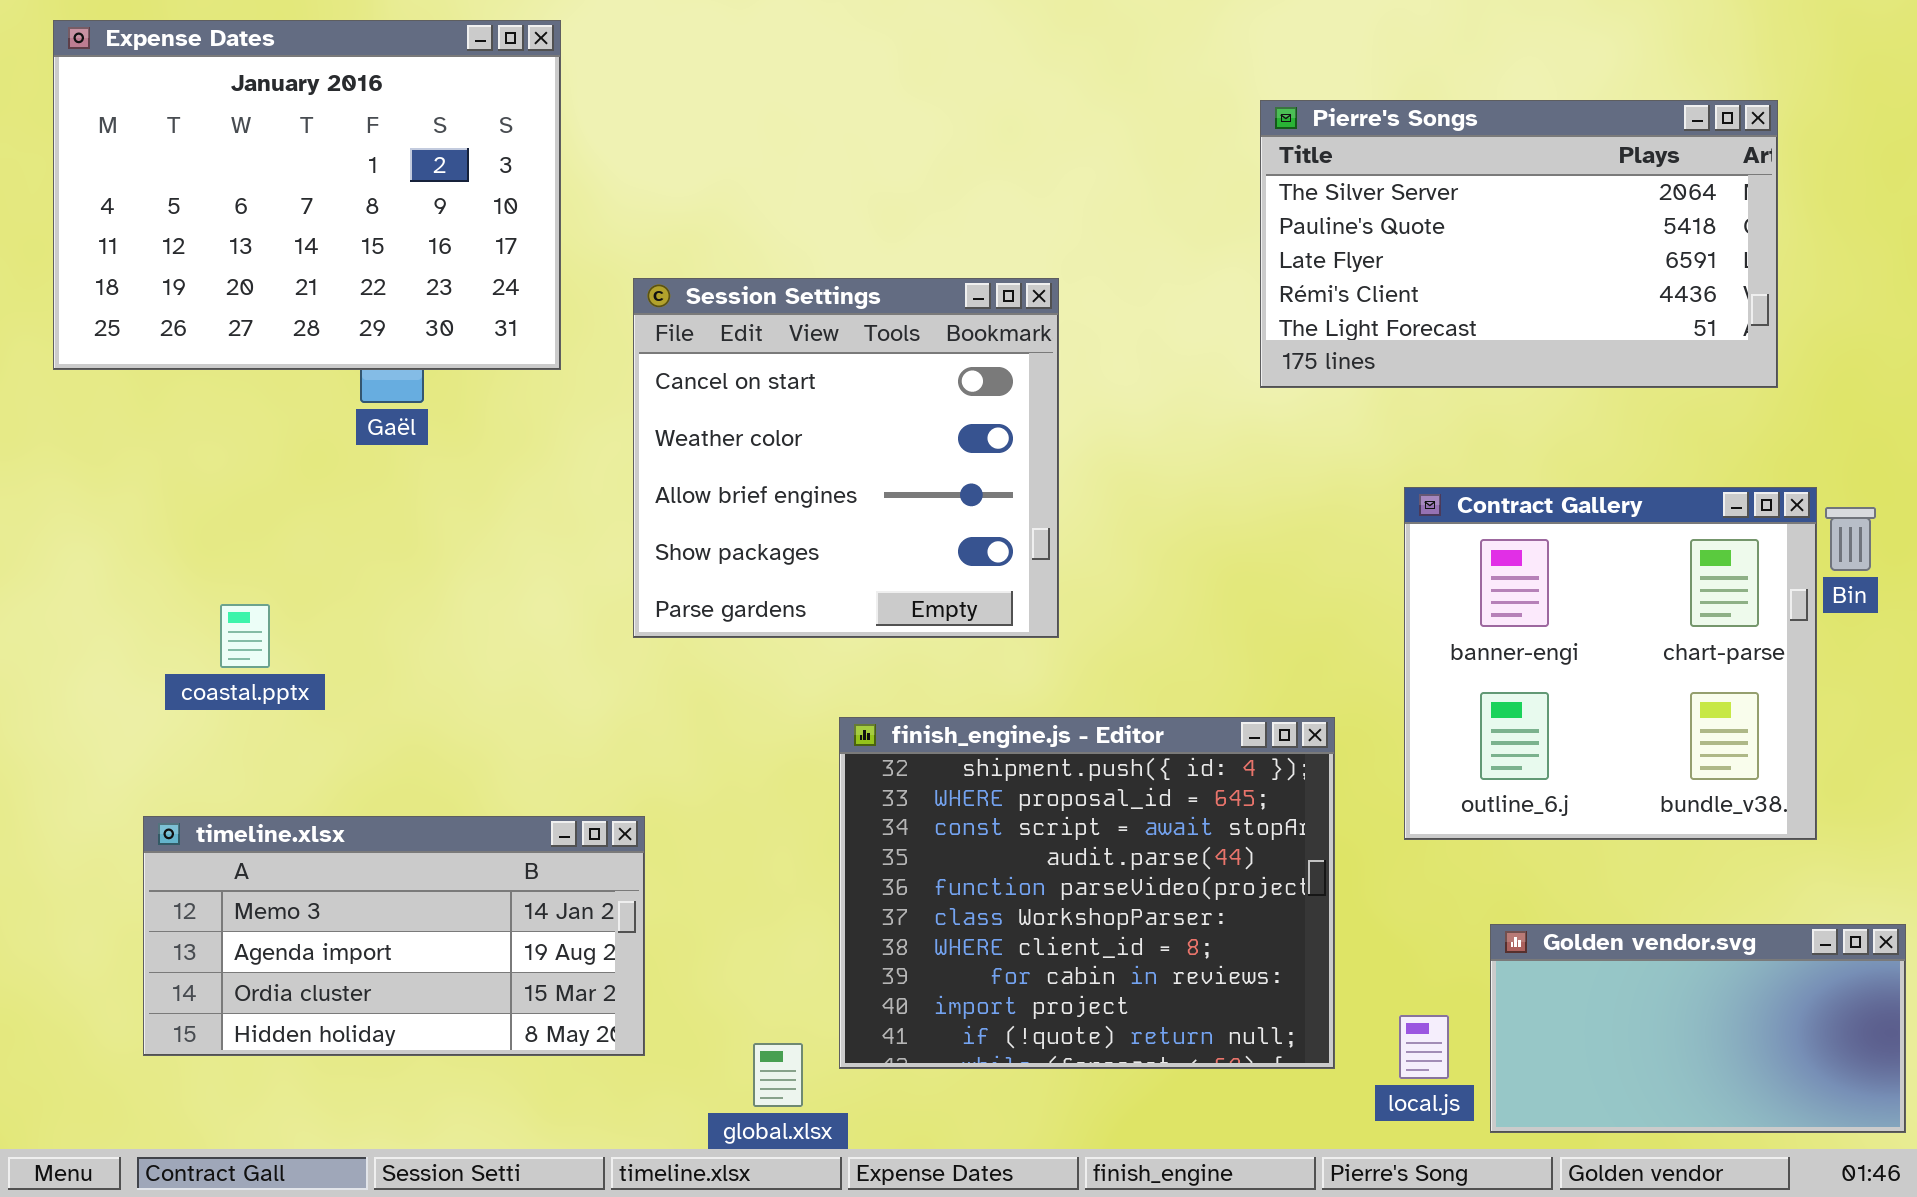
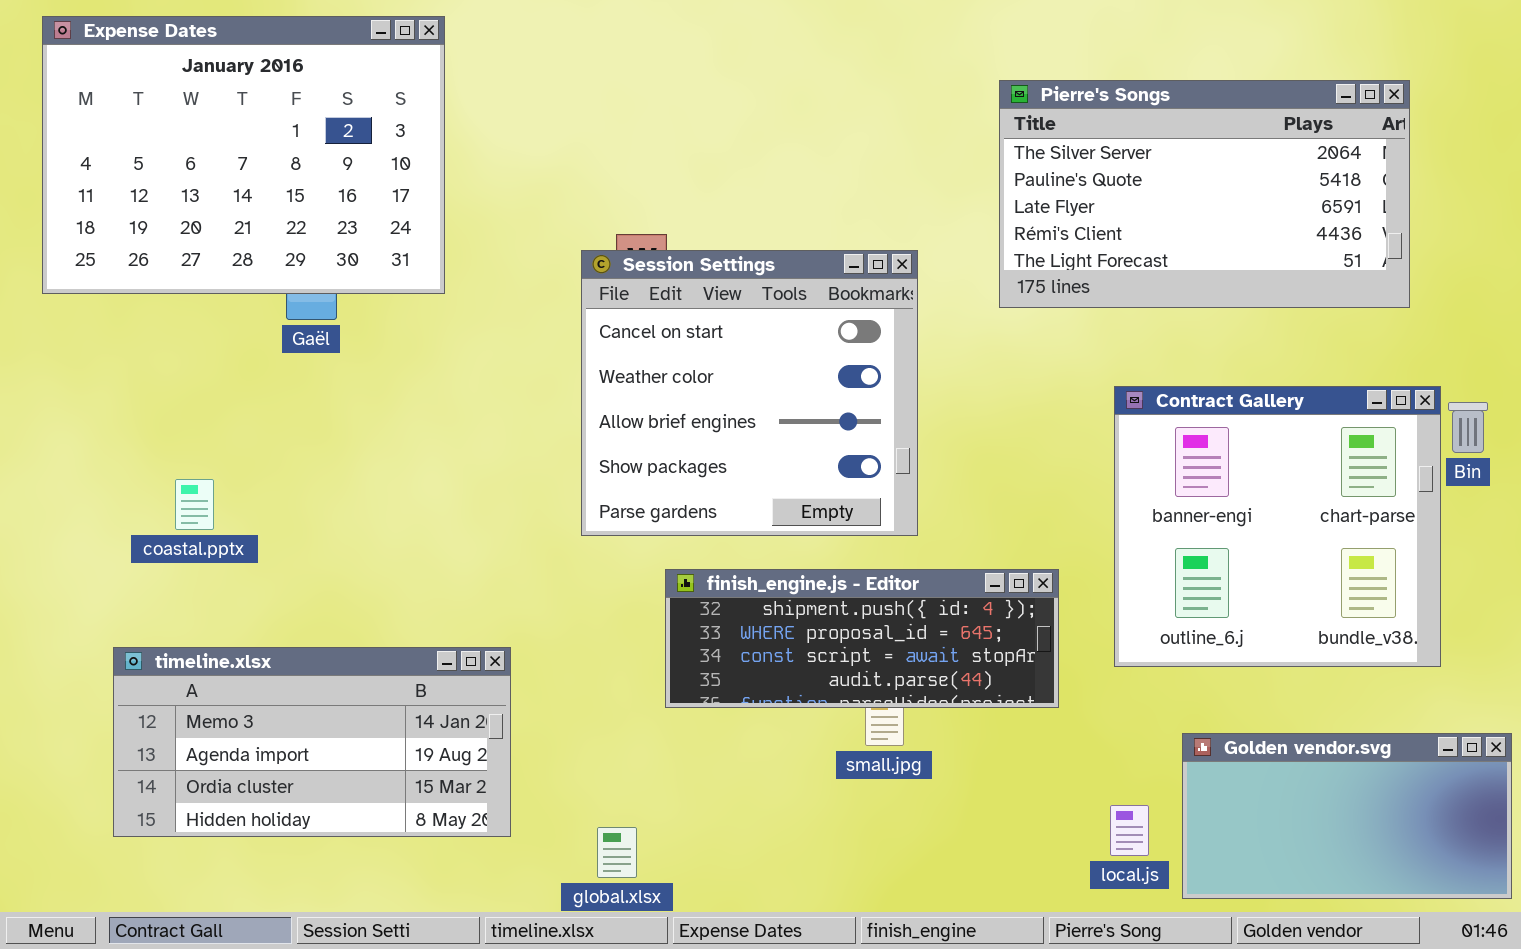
Session Settings: [633,278,1059,638] -> [581,250,918,536], moved
finish_engine.js - Editor: [839,717,1335,1069] -> [665,569,1059,708], resized

